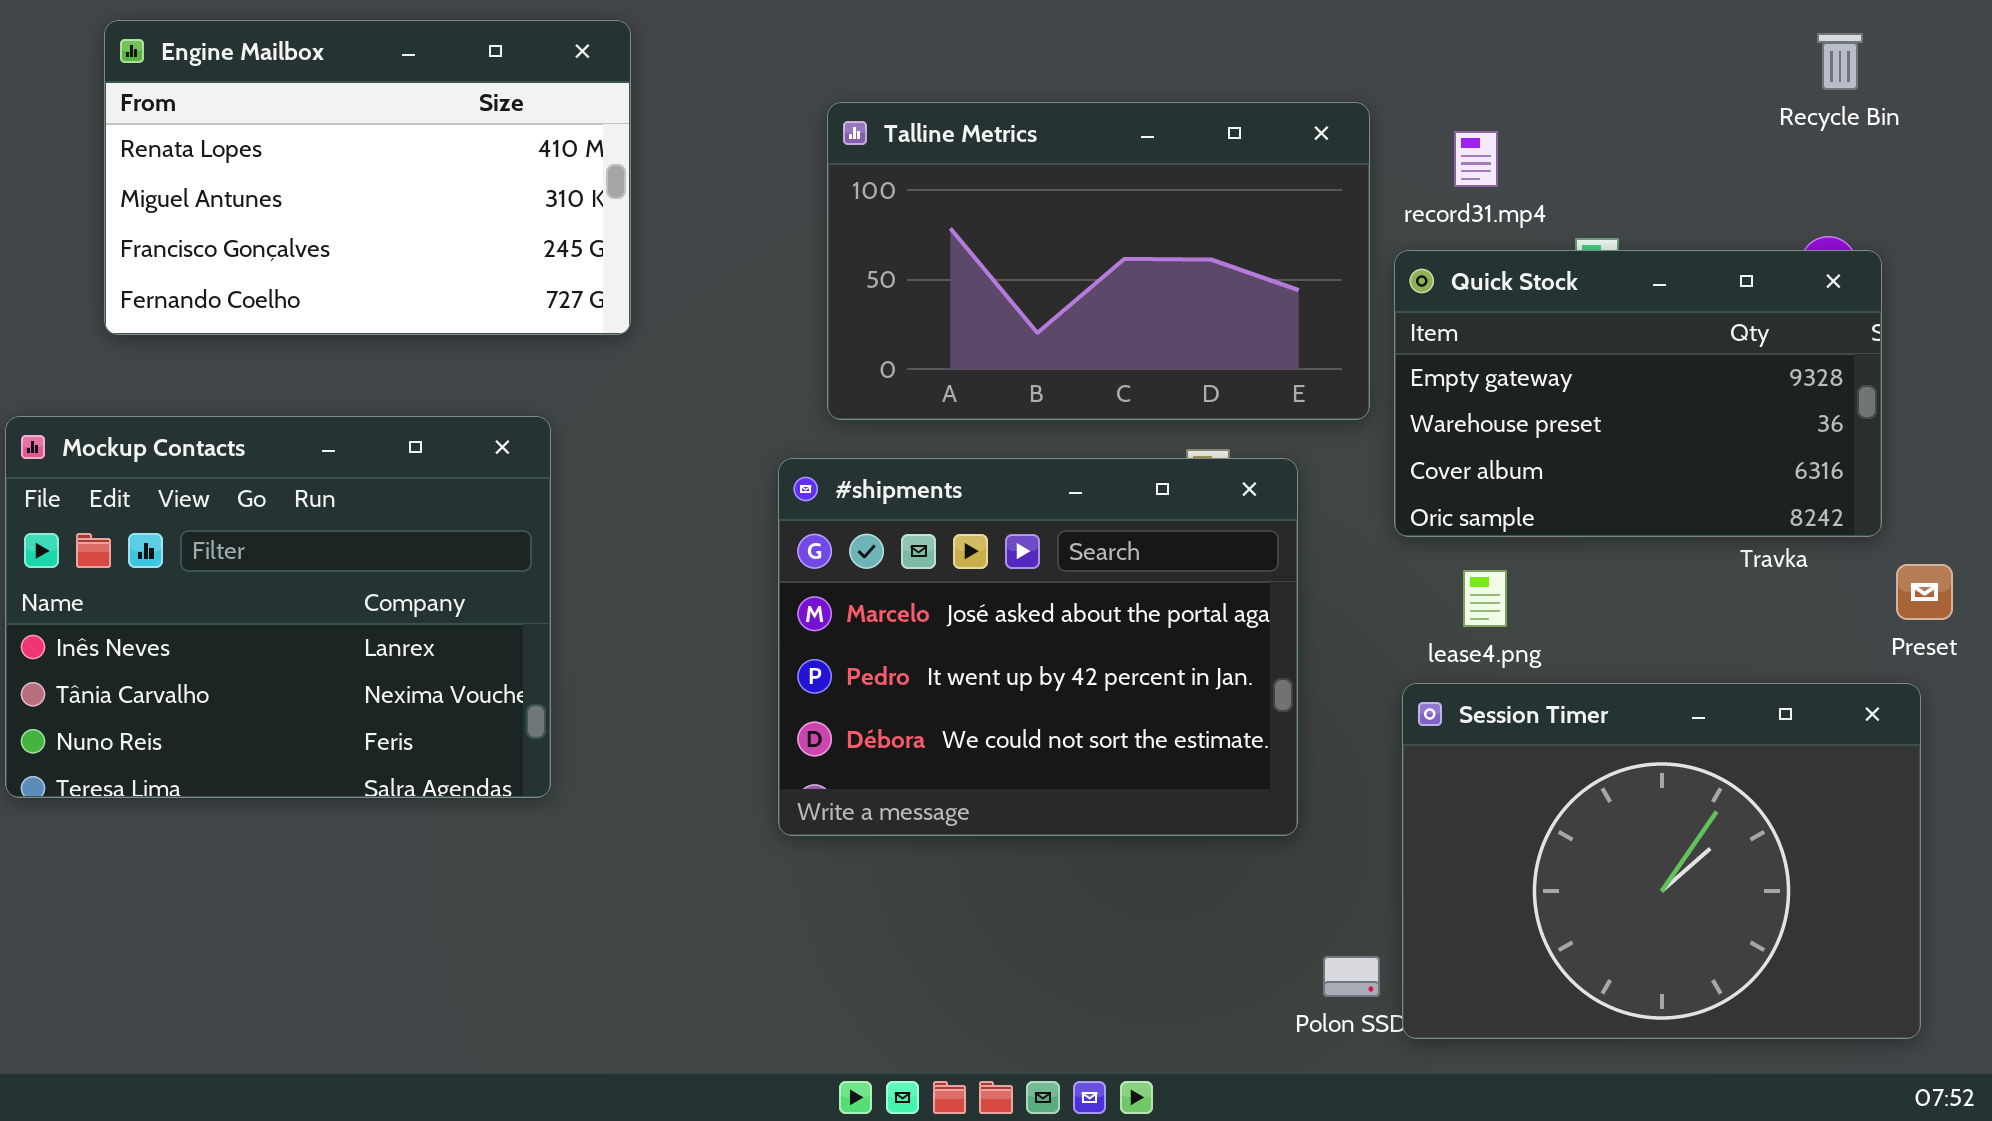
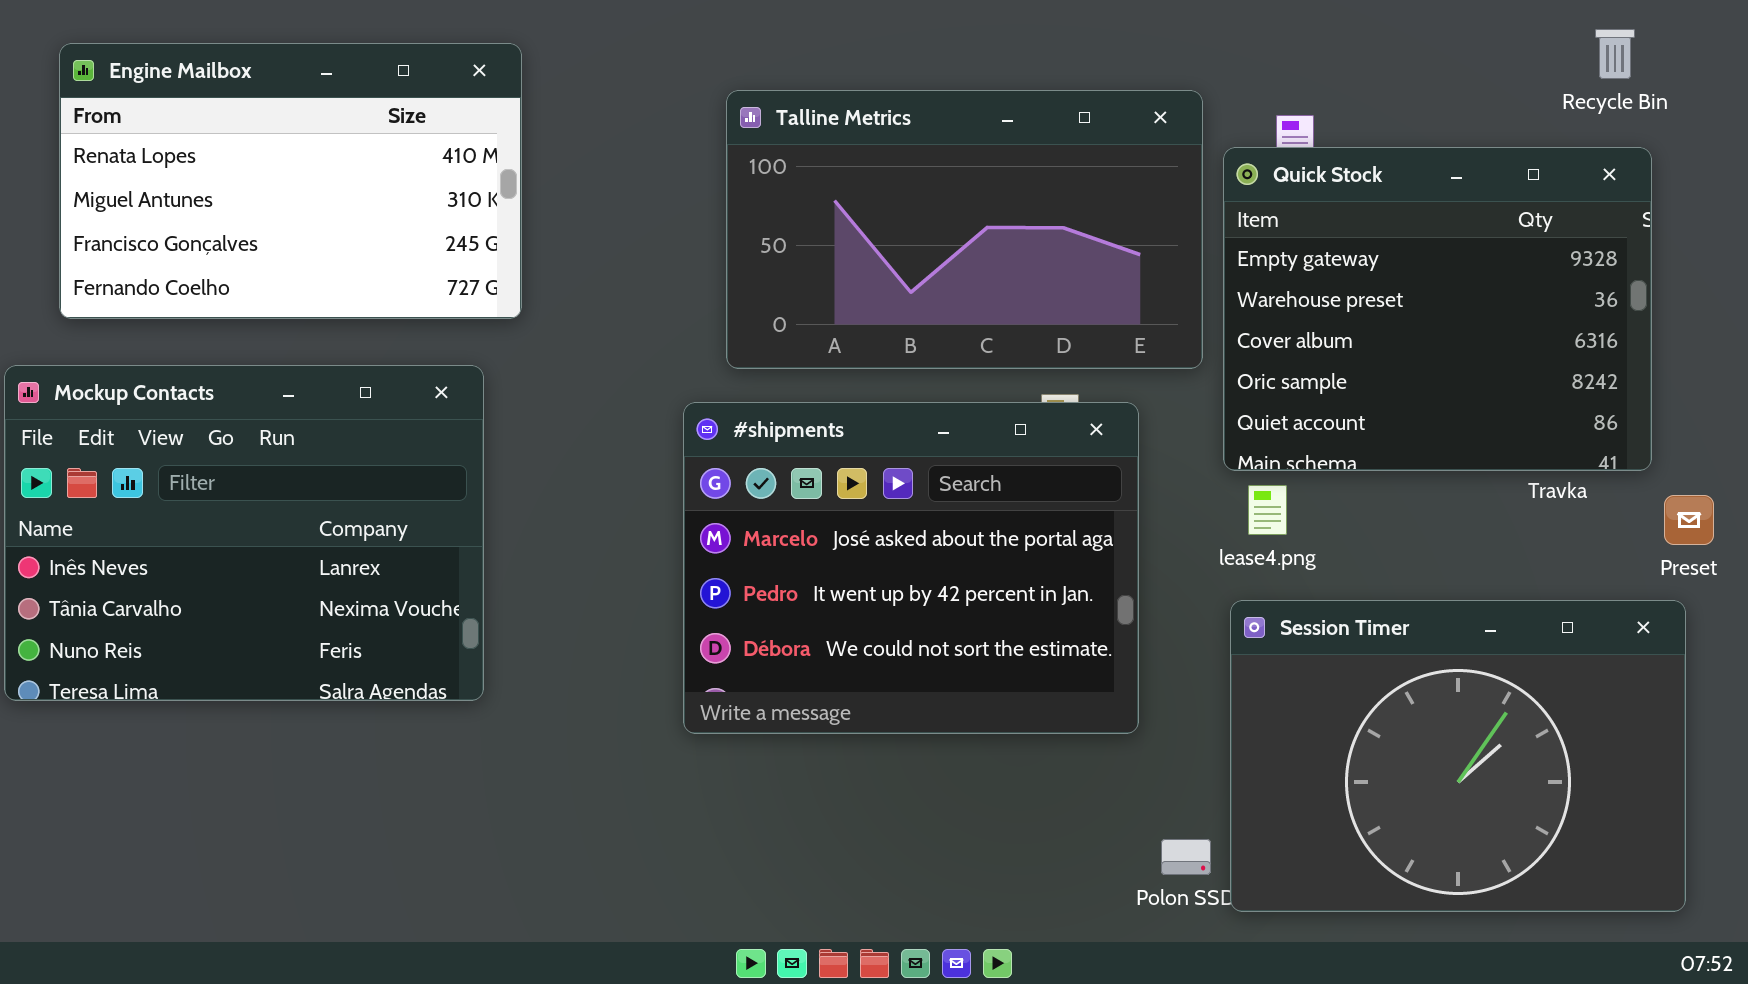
Engine Mailbox: [104,20,631,335] -> [59,43,522,319], moved
Quick Stock: [1394,250,1882,537] -> [1223,147,1652,471], resized
lease4.png: [1463,570,1507,627] -> [1248,485,1287,535], moved

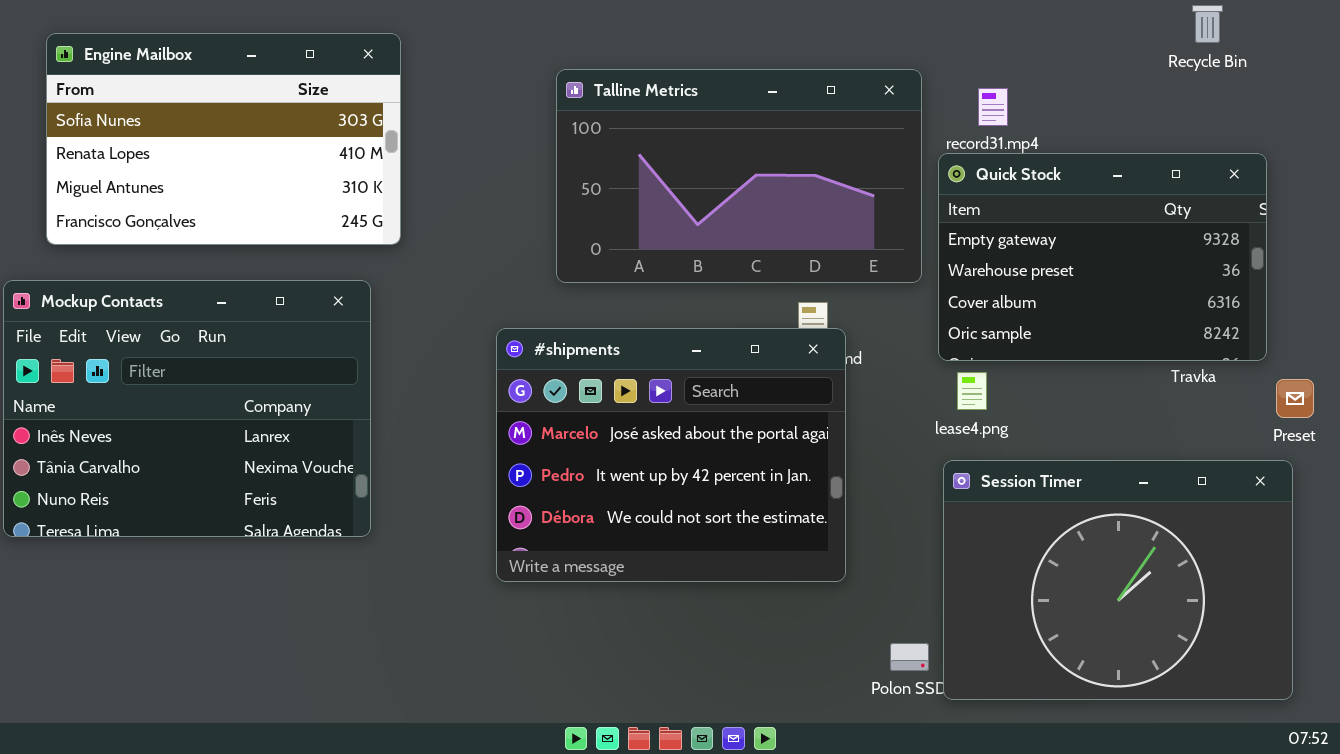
Recycle Bin: [1595,29,1635,79] -> [1192,5,1223,43], moved
Engine Mailbox: [59,43,522,319] -> [46,33,401,245], scrolled up 1 row
Quick Stock: [1223,147,1652,471] -> [938,153,1267,361], resized
#shipments: [683,402,1139,734] -> [496,328,846,582], moved

